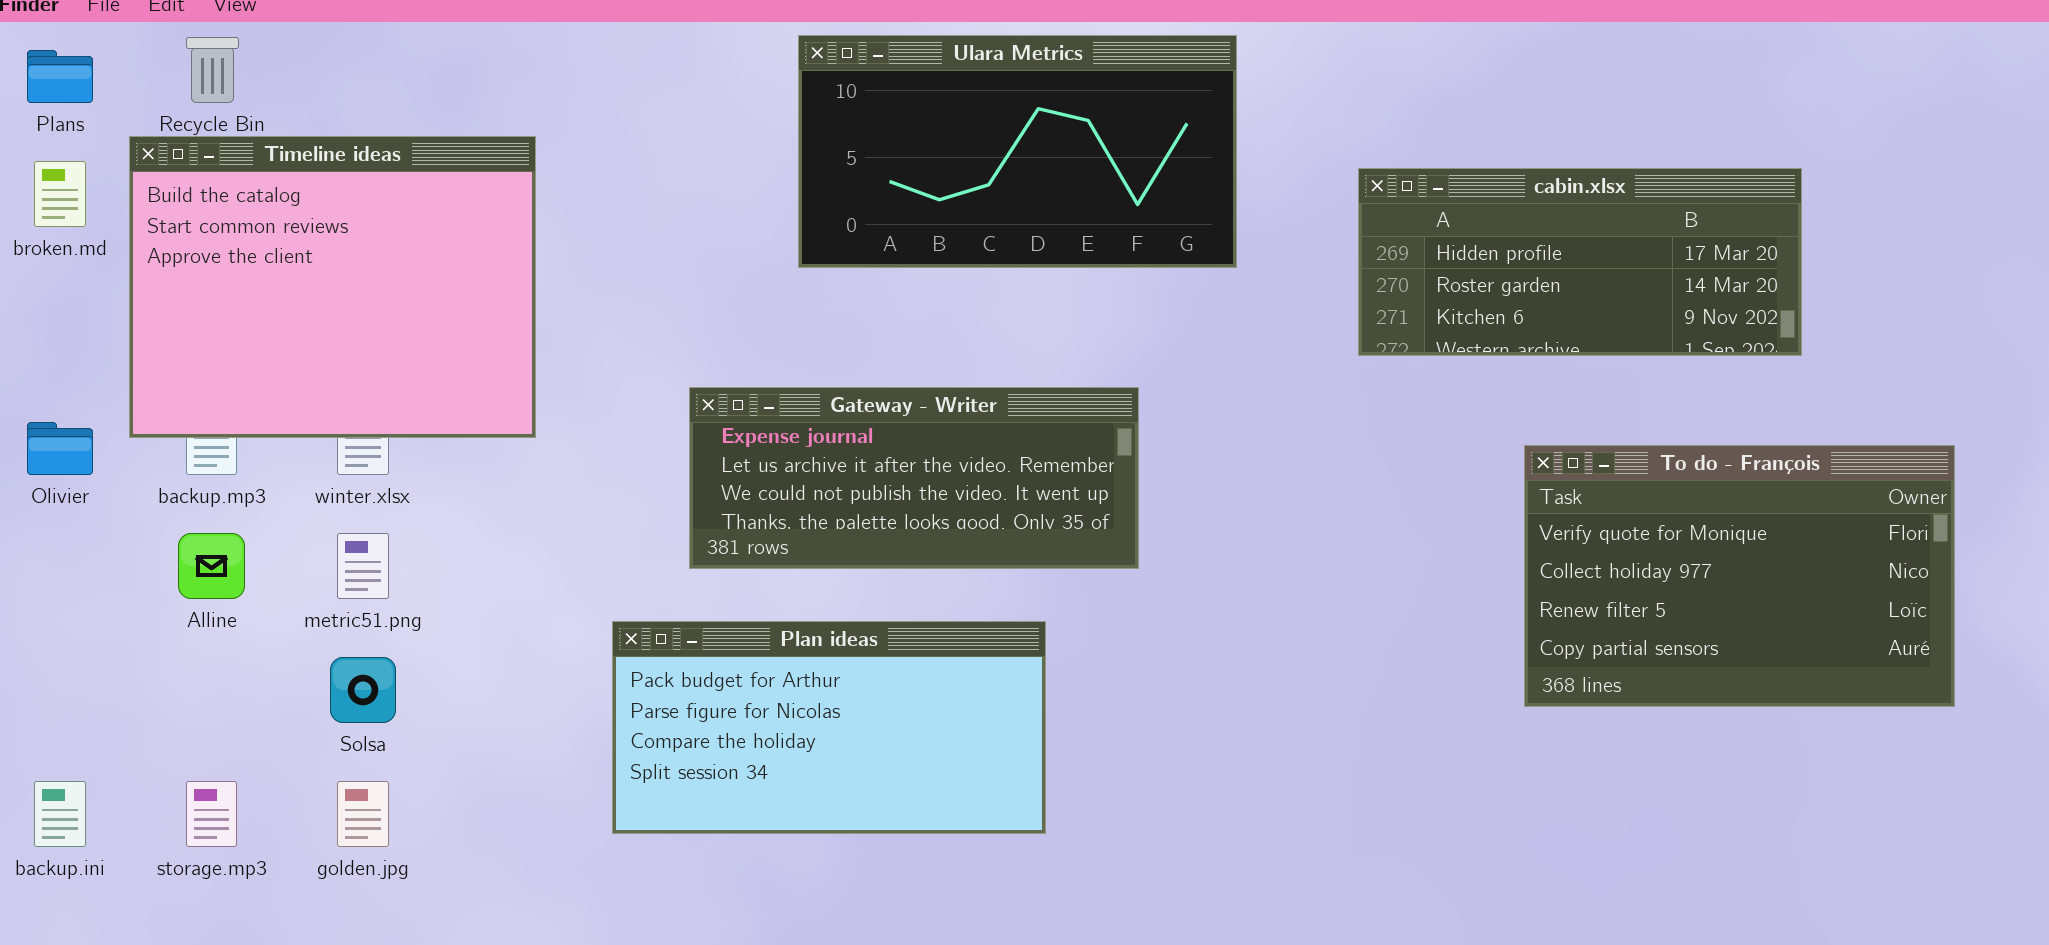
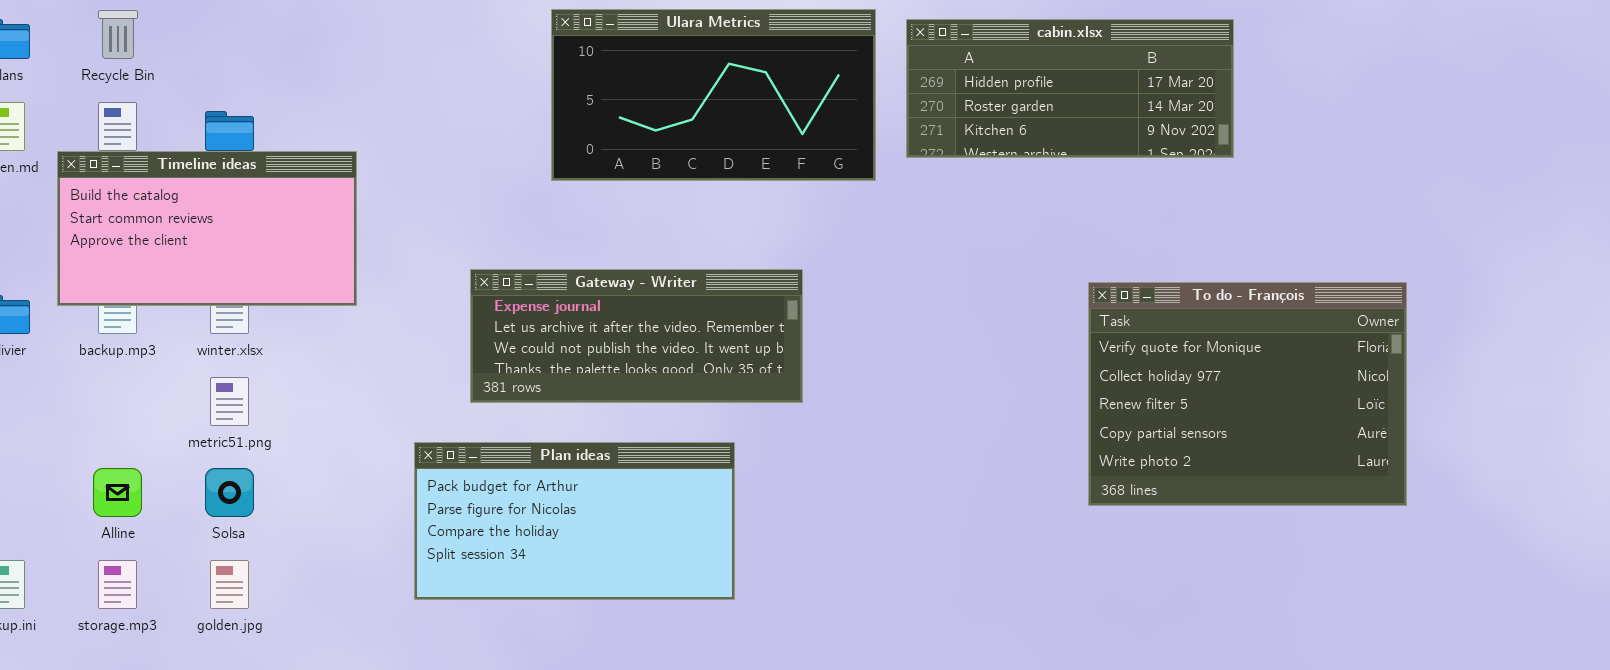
Timeline ideas: [129,136,536,438] -> [57,151,357,306], resized
cabin.xlsx: [1358,168,1802,356] -> [906,19,1234,158], moved
To do - François: [1524,445,1955,707] -> [1088,282,1407,506], resized
Alline: [178,533,245,599] -> [93,468,142,517], moved

